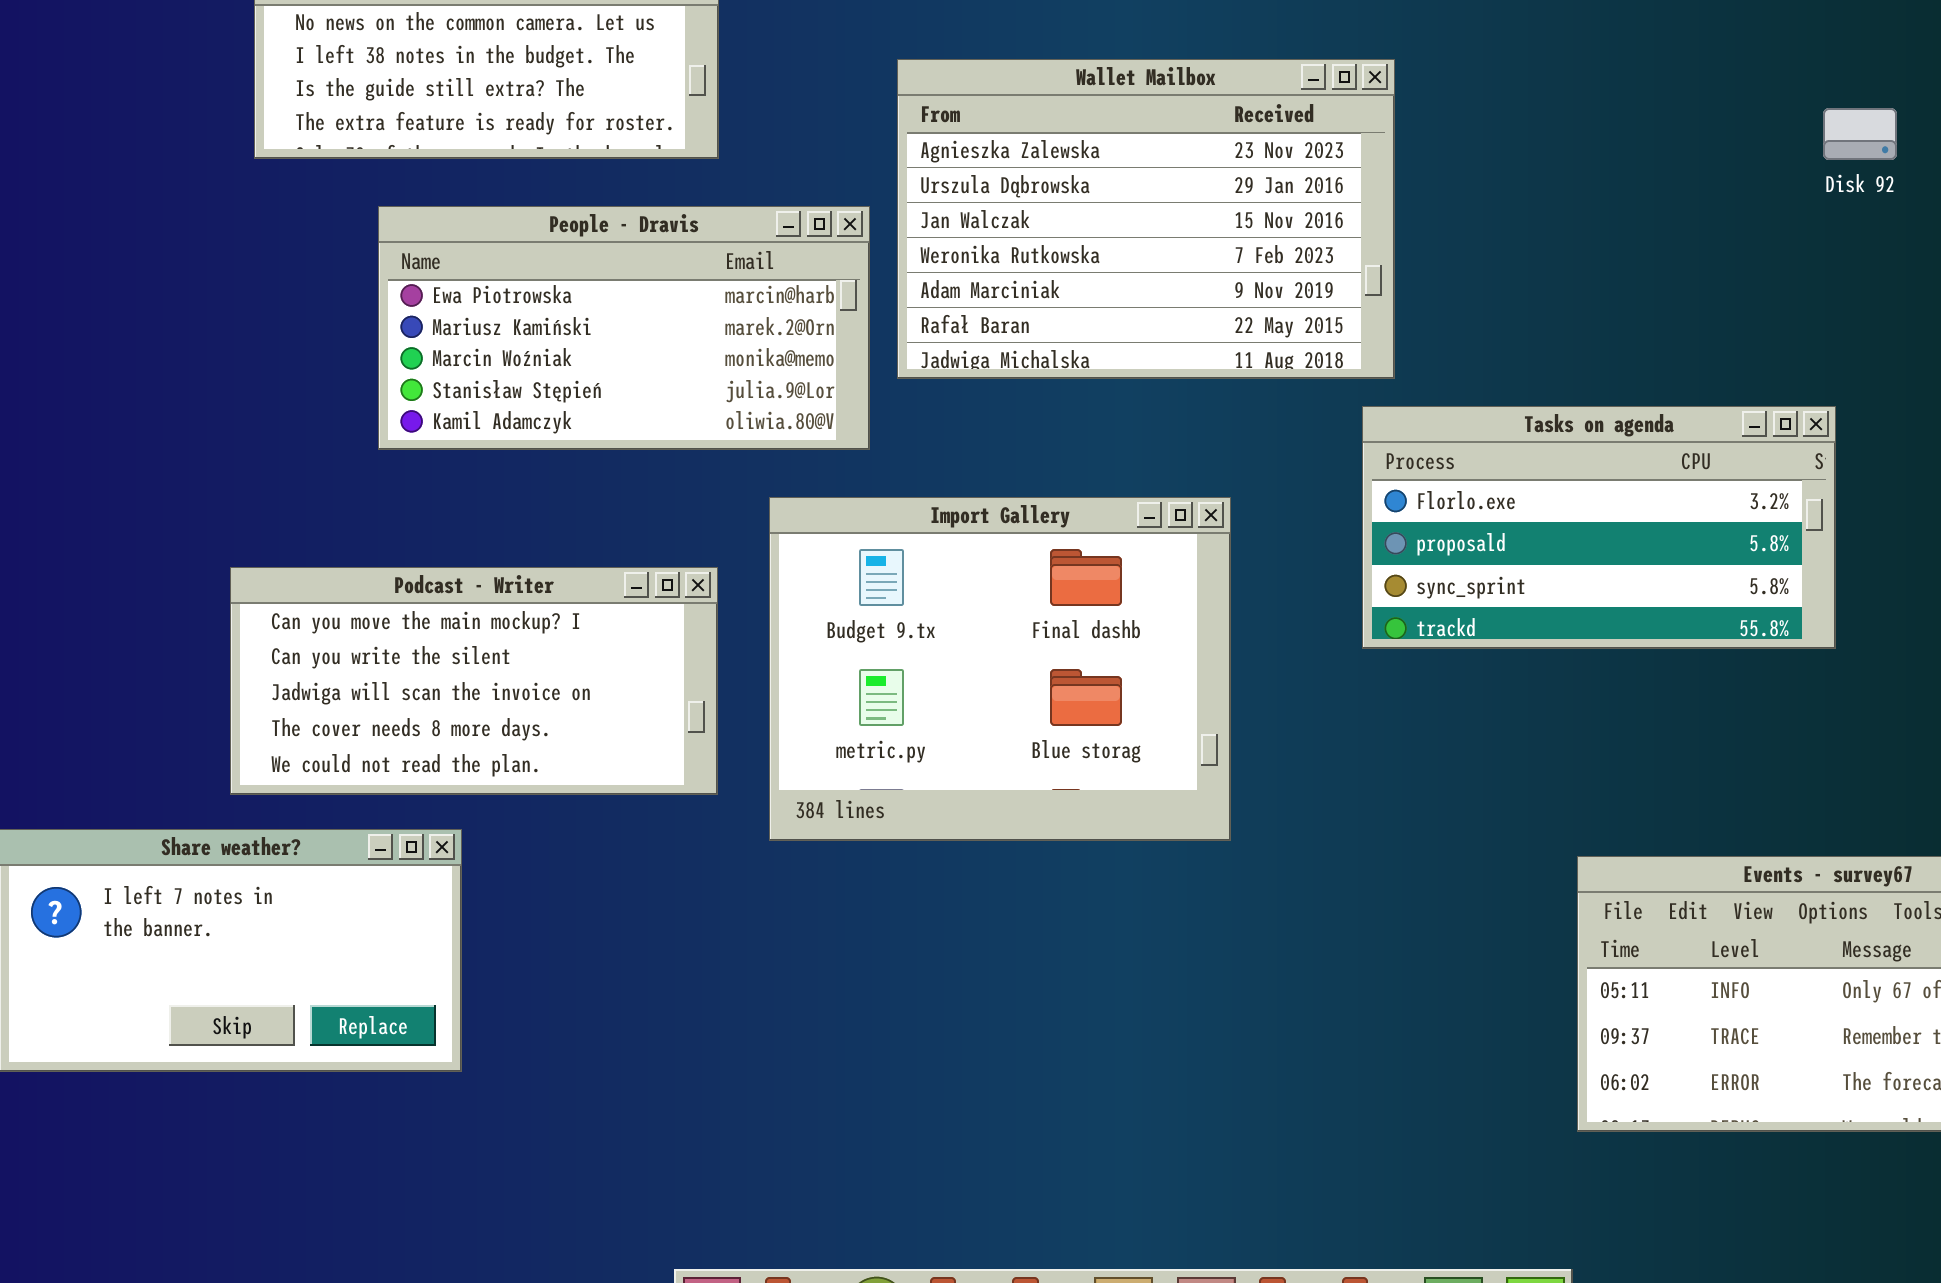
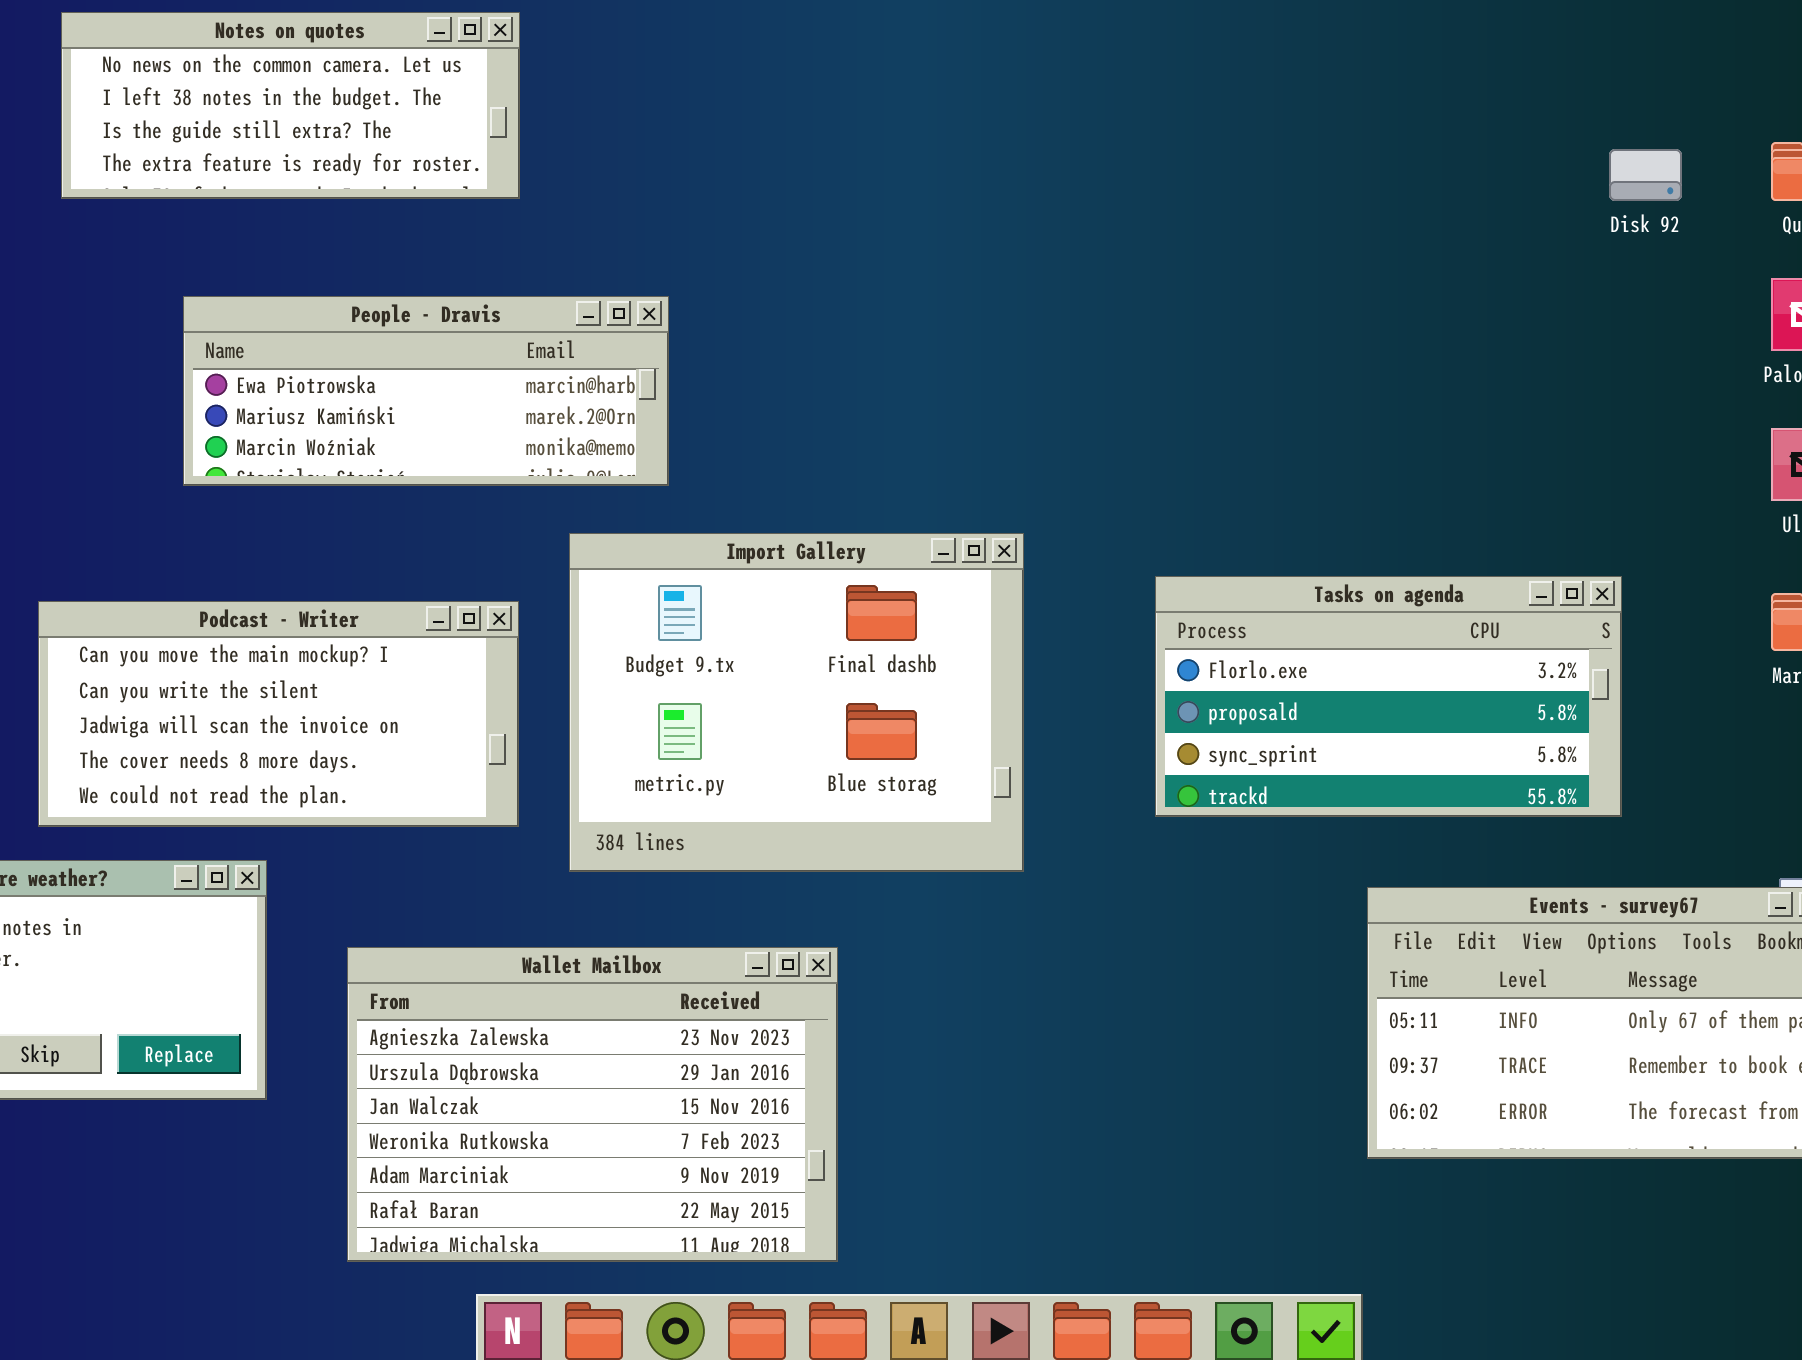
Wallet Mailbox: [897,59,1395,379] -> [347,947,838,1262], moved
People - Dravis: [378,206,870,450] -> [183,296,669,486], resized
Tasks on agenda: [1362,406,1836,649] -> [1155,576,1622,817], moved

